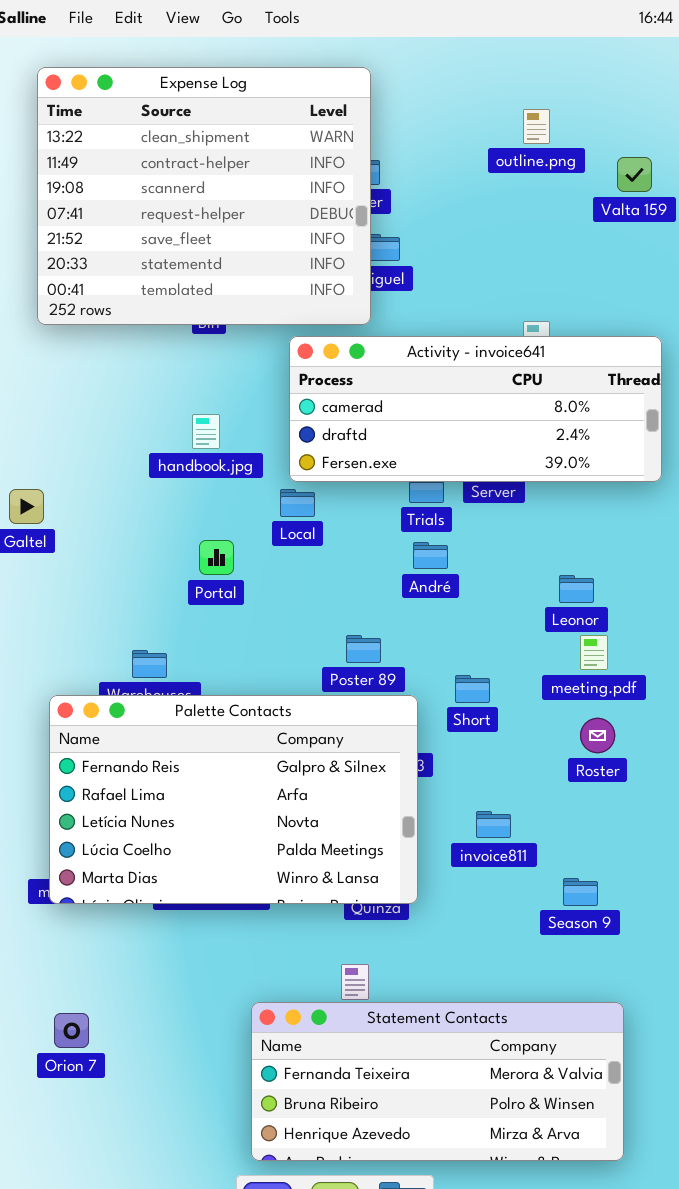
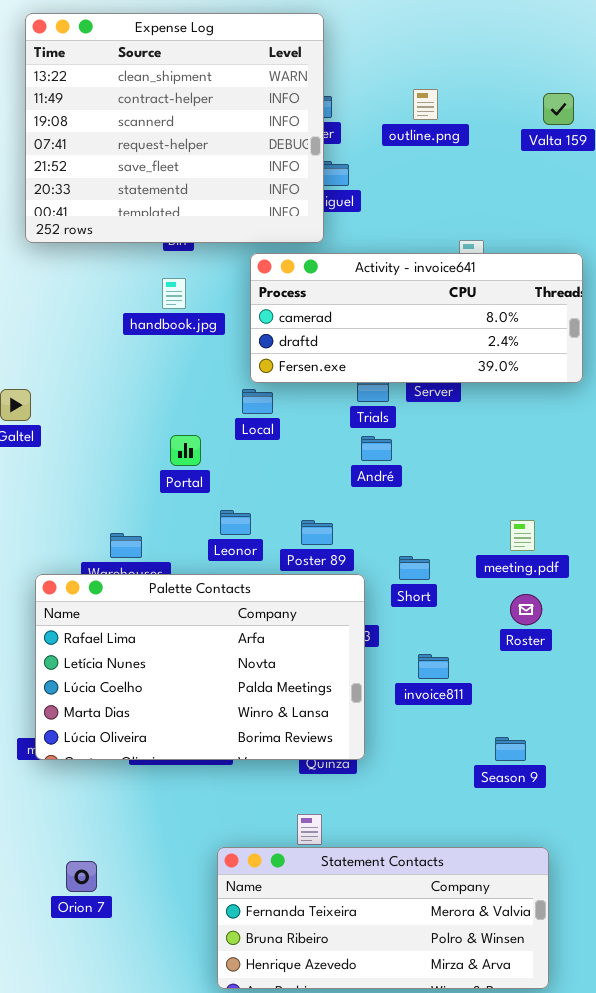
outline.png: [523,109,550,144] -> [413,89,438,120], moved
handbook.jpg: [192,414,220,449] -> [162,278,186,309], moved
Leonor: [559,575,594,603] -> [220,510,251,535], moved
Palette Contacts: [49,695,418,904] -> [35,574,365,760], scrolled down 1 row
invoice811: [476,811,511,838] -> [418,654,449,679], moved
Orion 7: [54,1013,89,1048] -> [66,861,97,892], moved

